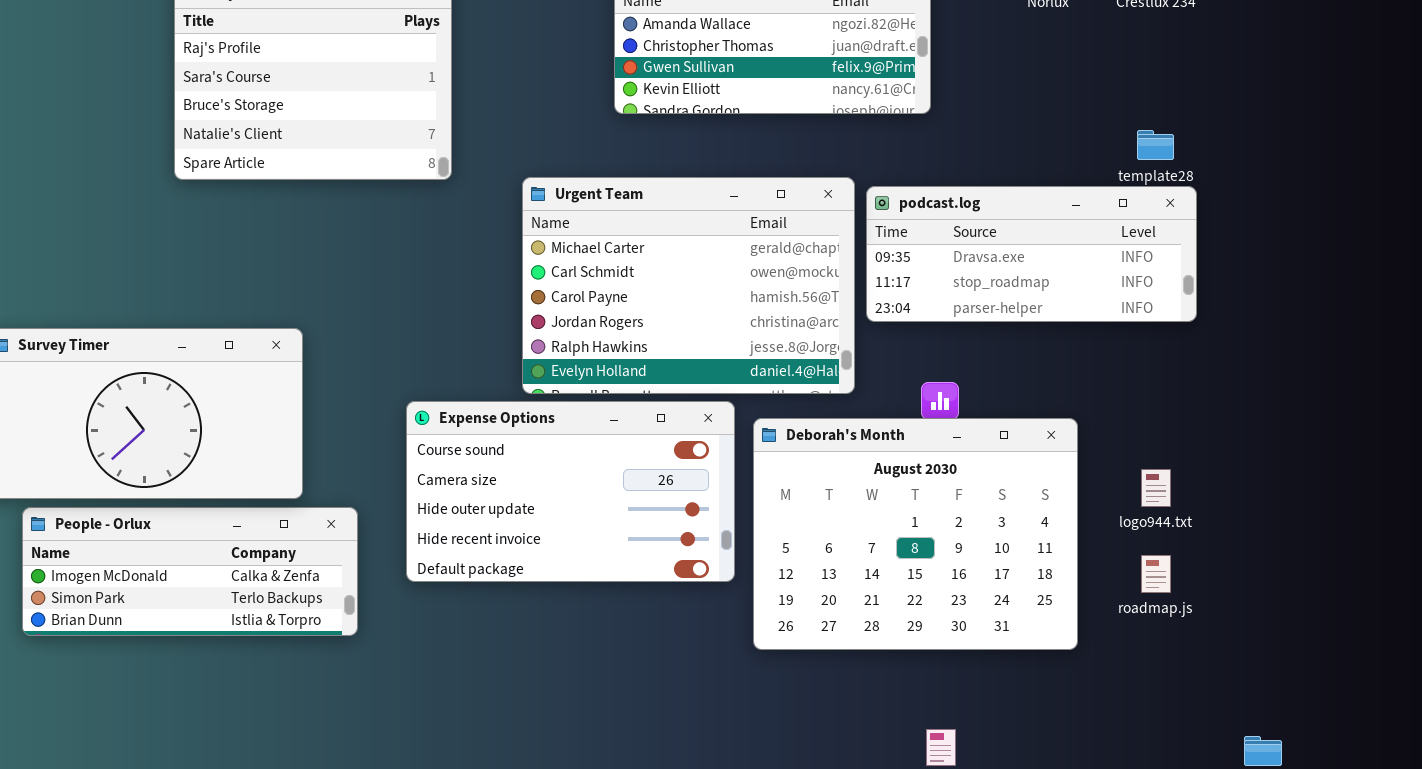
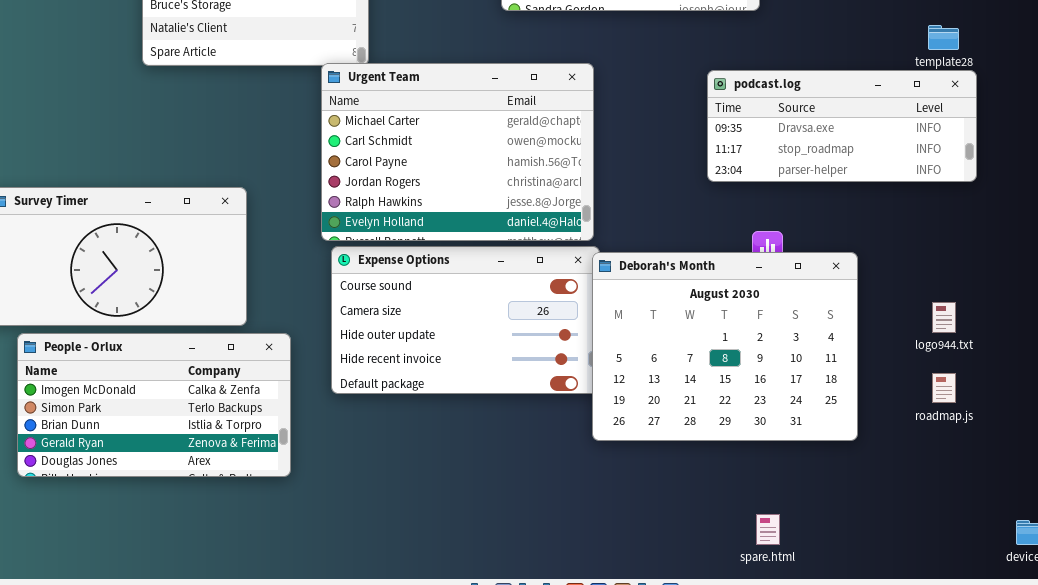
Urgent Team: [522,177,855,394] -> [321,63,594,241], moved
Deborah's Month: [753,418,1078,650] -> [592,252,858,441], moved
People - Orlux: [22,507,358,636] -> [17,333,291,477], resized

